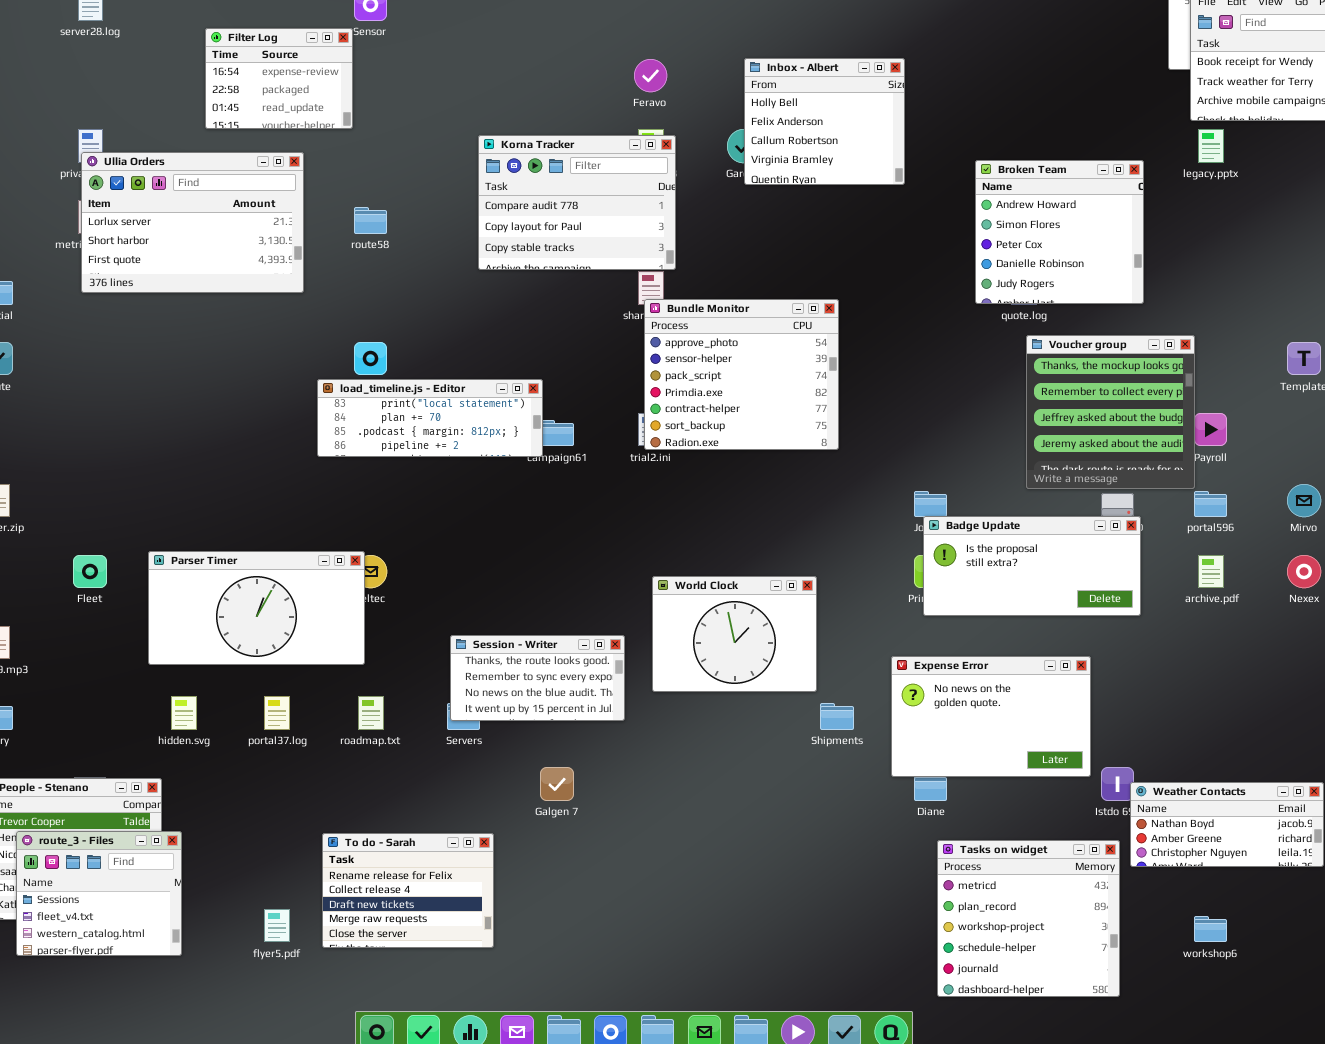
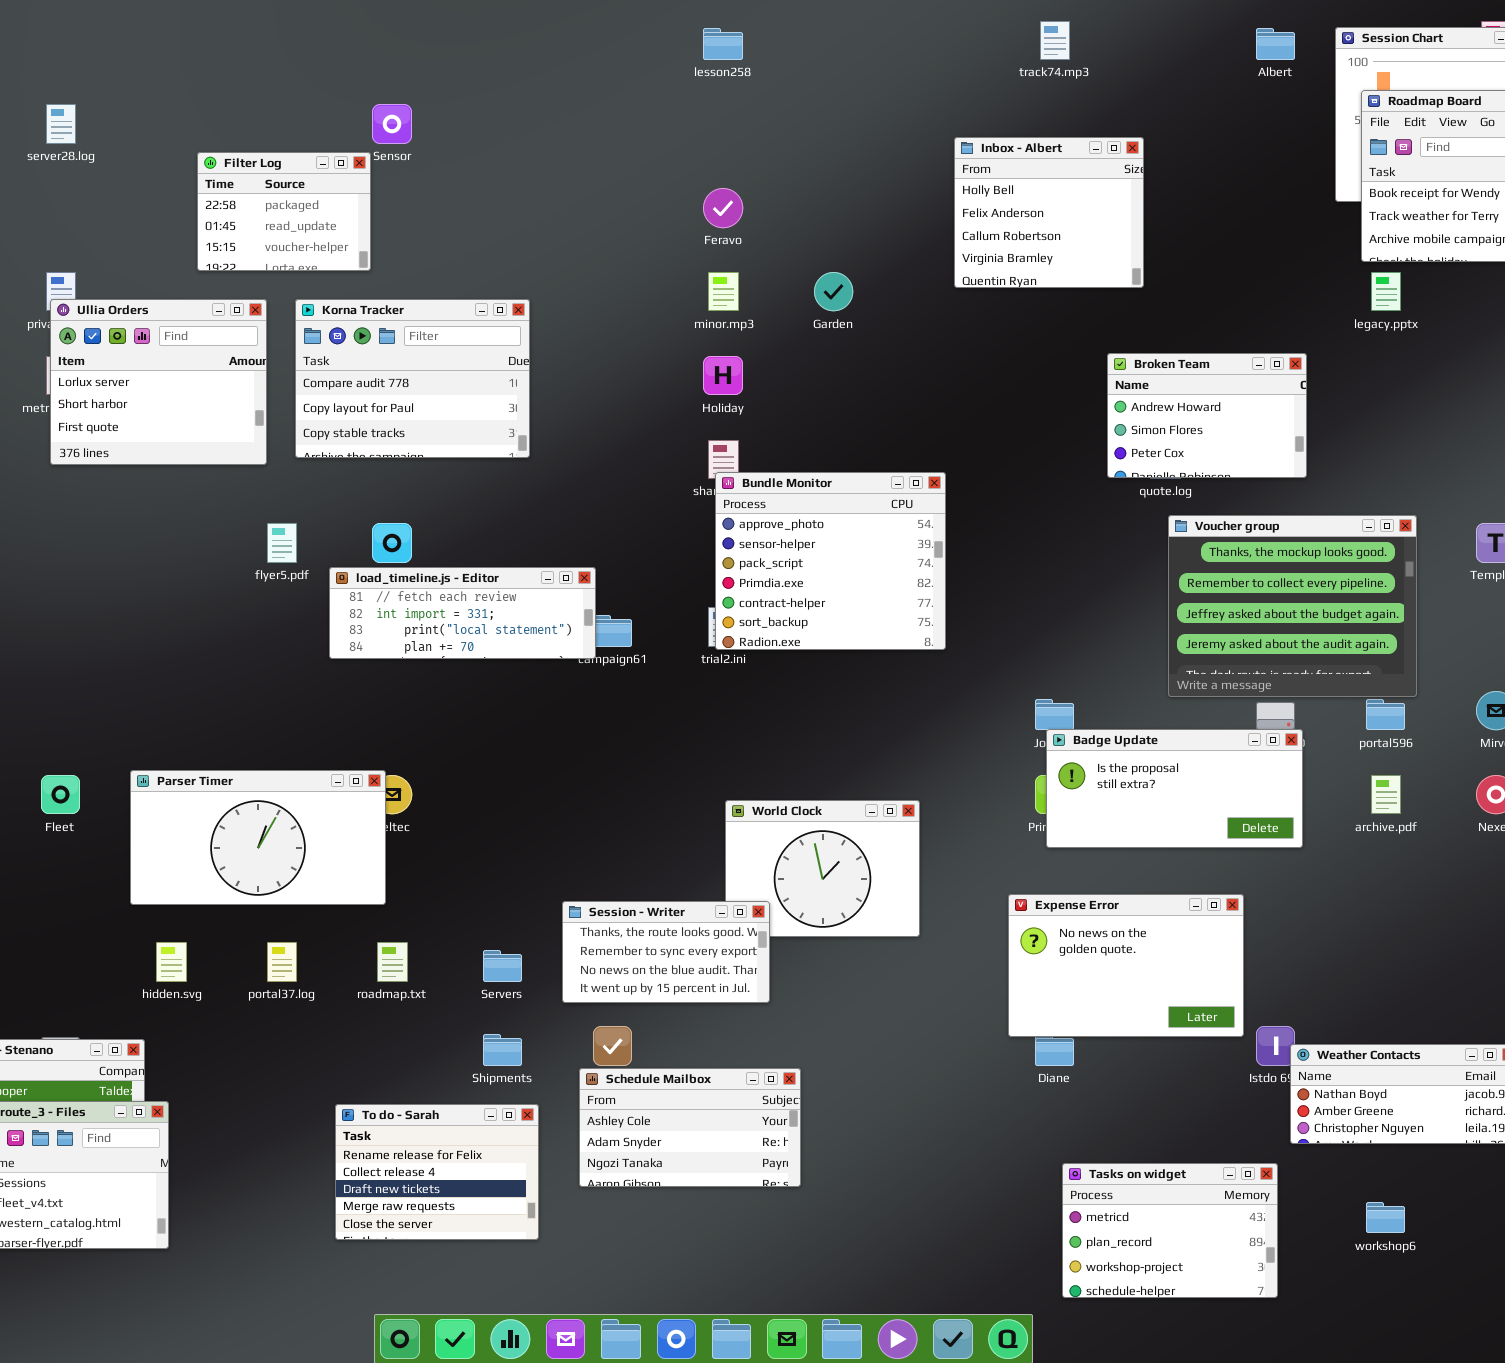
Filter Log: [205,28,353,129] -> [197,152,371,271], scrolled down 1 row
Inbox - Albert: [744,58,905,185] -> [954,137,1144,288], moved
Korna Tracker: [478,135,676,270] -> [295,299,530,458], moved
Ullia Orders: [81,152,304,293] -> [50,299,267,465], resized
Broken Team: [975,160,1144,304] -> [1107,353,1307,478], resized
Voucher group: [1026,335,1195,489] -> [1168,515,1417,697], resized
load_timeline.js - Editor: [317,379,543,457] -> [329,567,596,659], scrolled up 2 rows
Session - Writer: [450,635,625,721] -> [562,901,770,1003], moved
Shipments: [820,703,854,730] -> [483,1034,522,1066], moved
Schedule Mailbox: none -> [579,1068,801,1187], opened
Tasks on widget: [937,840,1120,997] -> [1062,1163,1278,1298], resized
flyer5.pdf: [264,909,290,942] -> [267,523,297,563], moved

